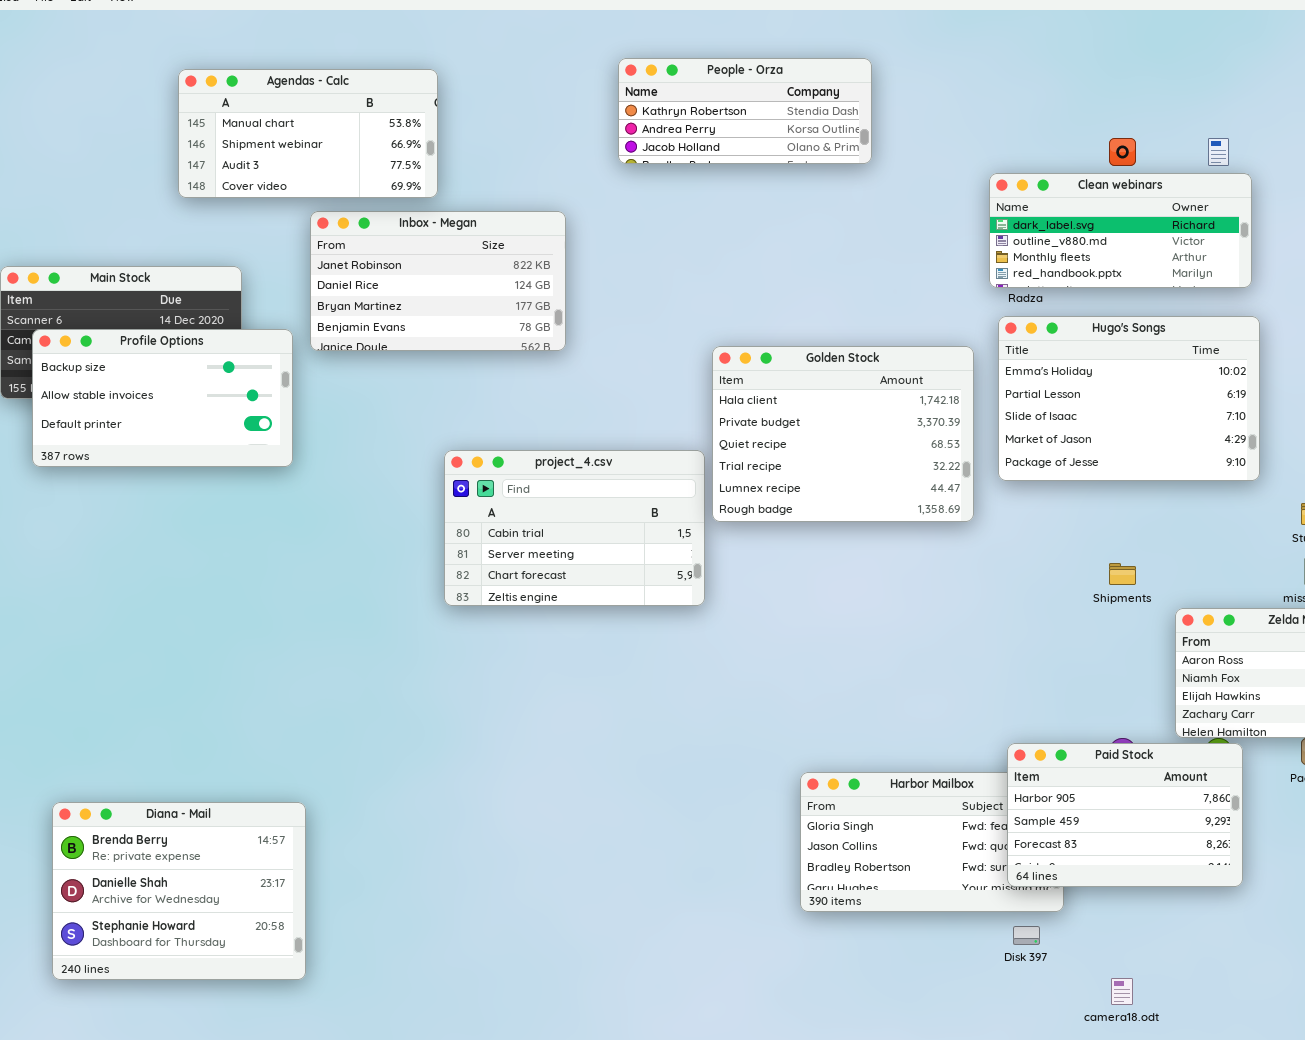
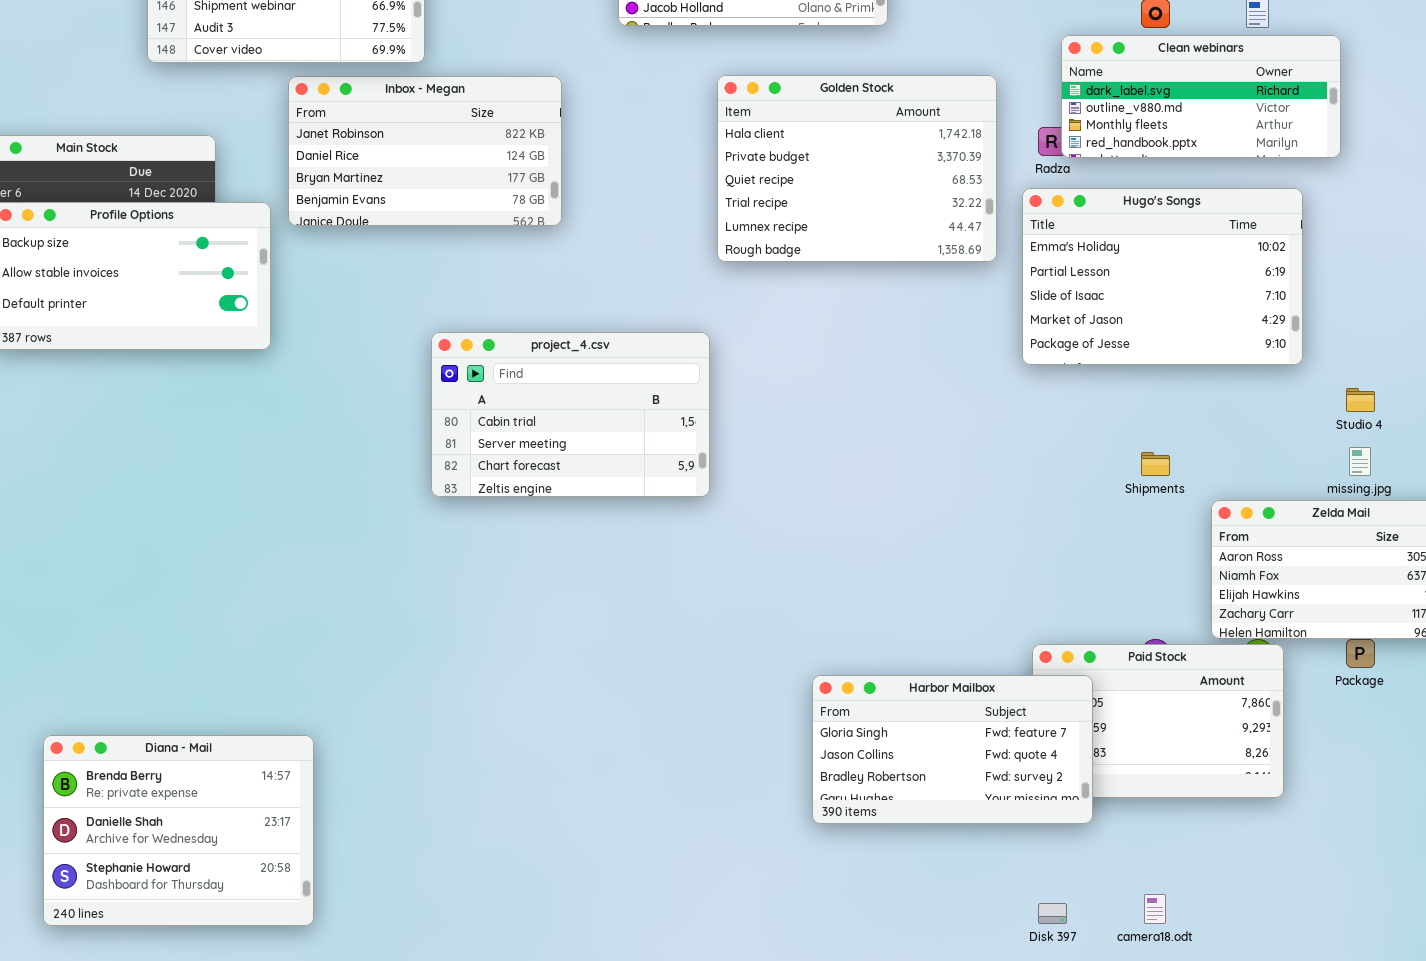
Clean webinars: [989,173,1252,288] -> [1061,35,1341,158], moved
Golden Stock: [712,346,974,522] -> [717,75,997,262], moved
Harbor Mailbox: [800,772,1064,912] -> [812,675,1093,824], raised
Diana - Mail: [52,802,306,980] -> [43,735,314,926], moved
Disk 397: [1013,926,1040,945] -> [1038,903,1067,924], moved

